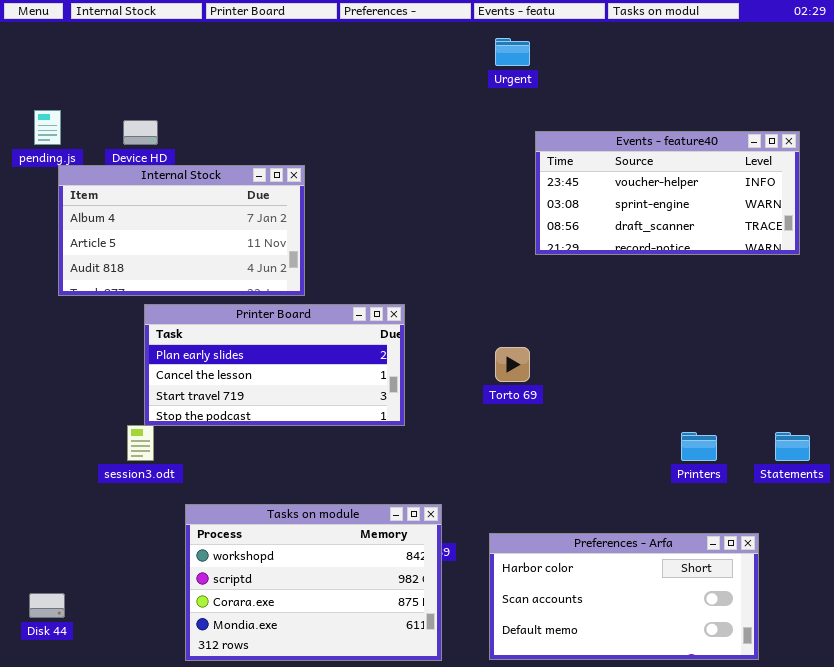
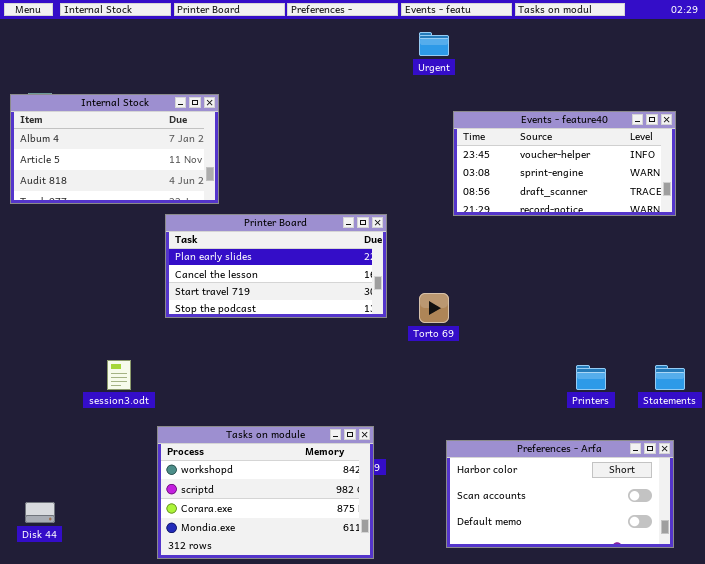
Internal Stock: [58,165,305,296] -> [10,94,219,204], moved
Printer Board: [144,304,405,426] -> [165,214,387,318], moved
Preferences - Arfa: [489,533,759,660] -> [446,440,674,548], moved

